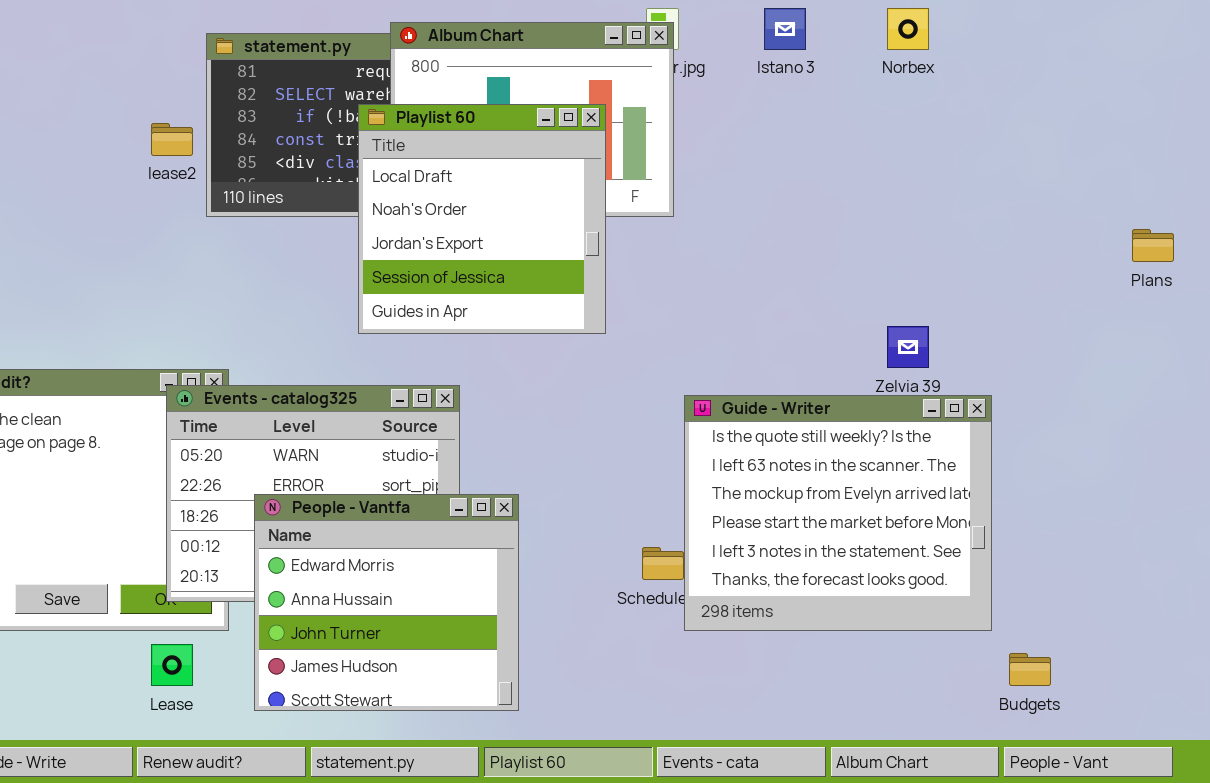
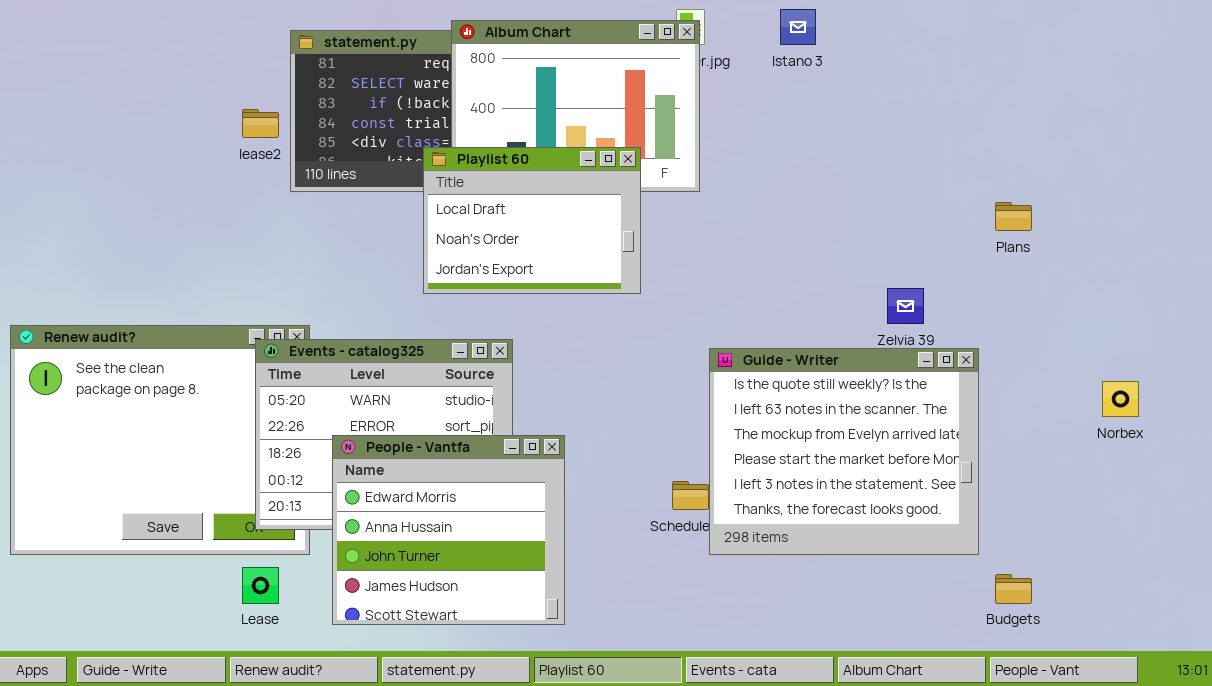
Norbex: [887,8,929,50] -> [1102,381,1139,417], moved
Playlist 60: [358,104,606,334] -> [423,147,641,294], resized
Plans: [1132,229,1174,262] -> [995,202,1032,231], moved

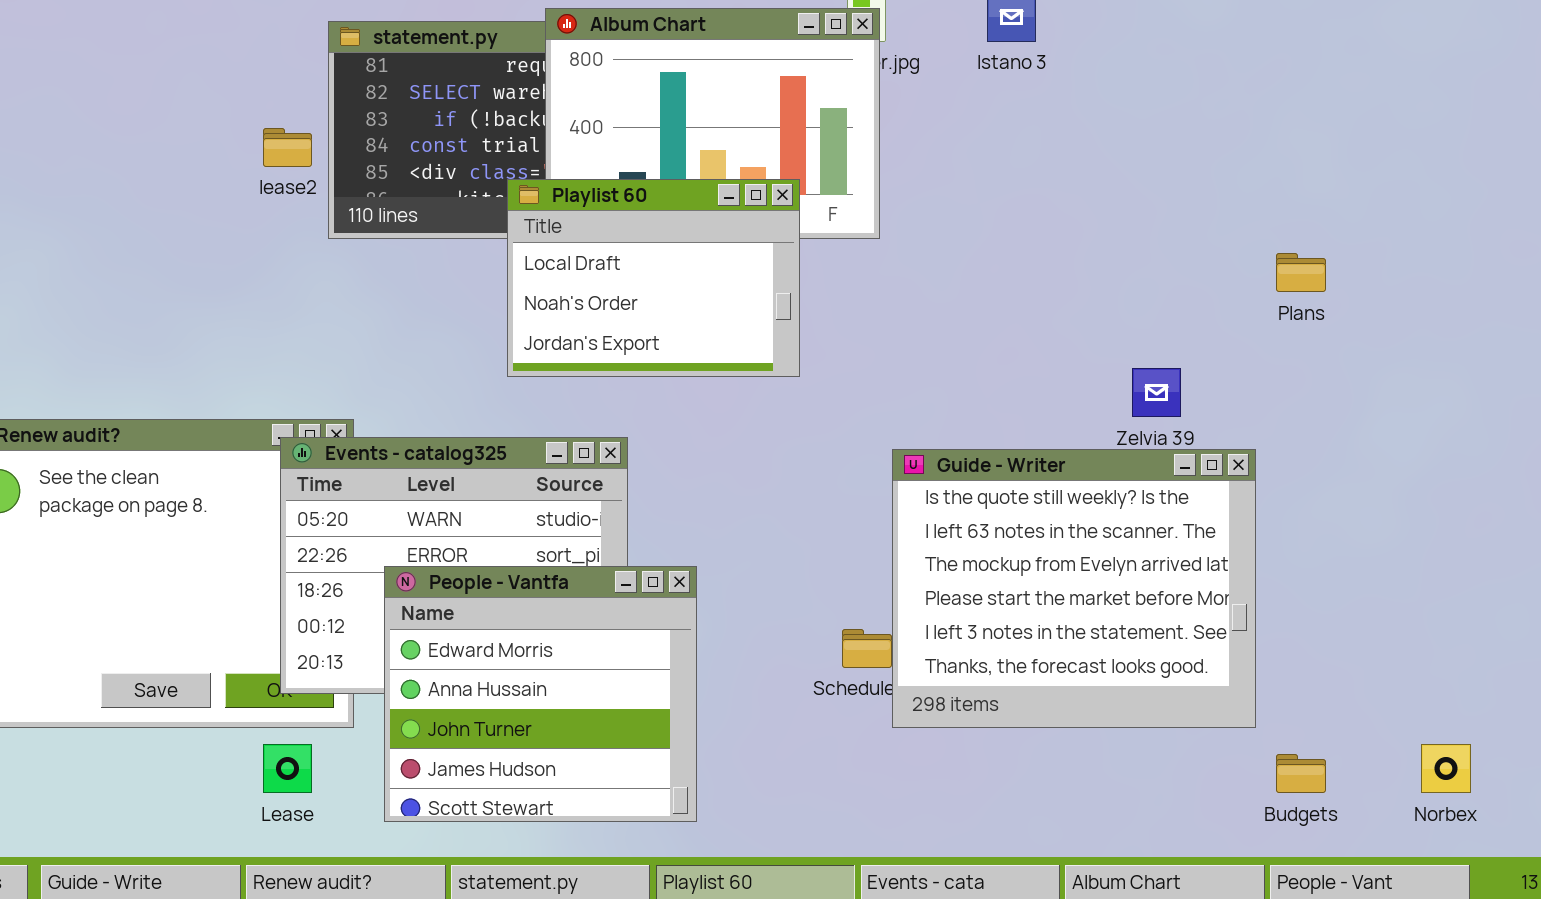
Norbex: [1102,381,1139,417] -> [1421,744,1471,793], moved

